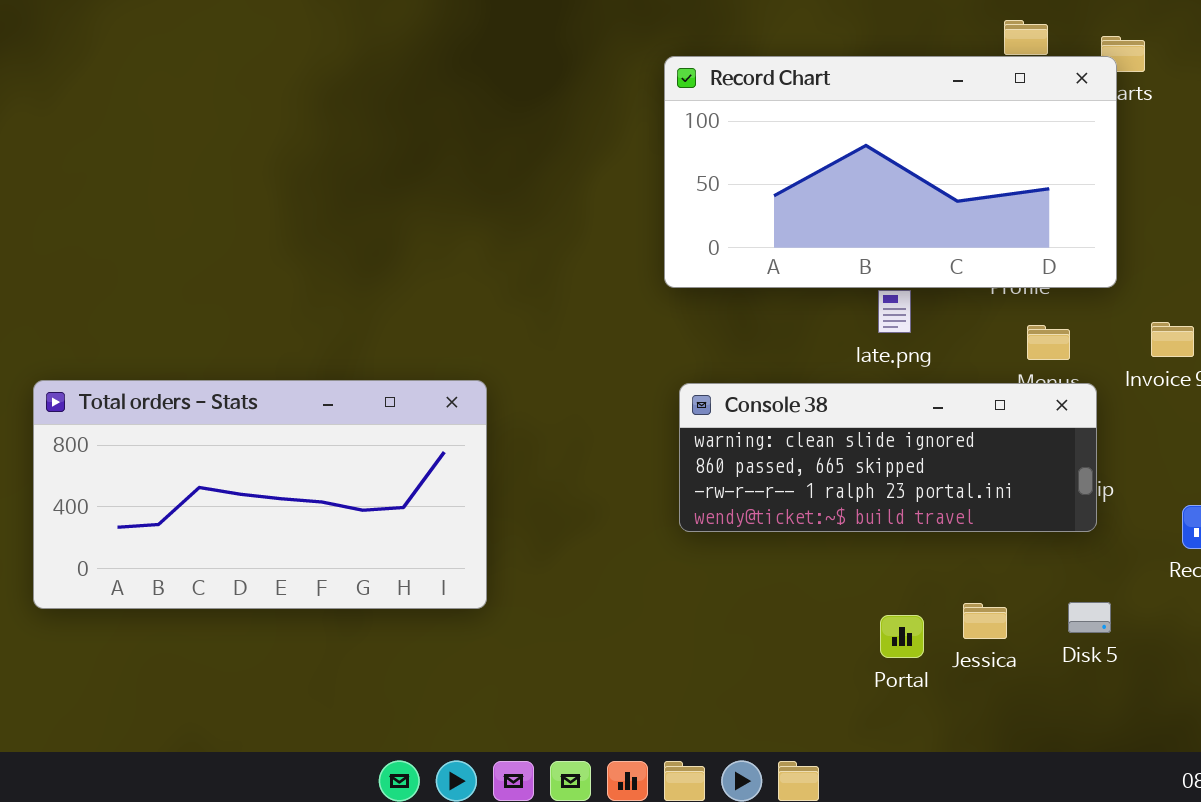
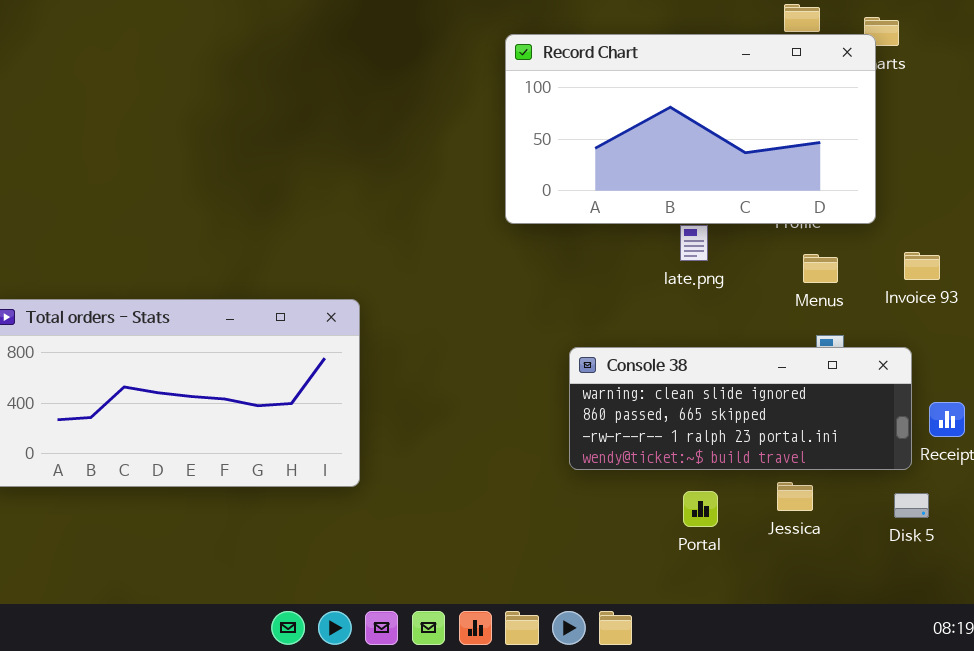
Console 38: [679,383,1097,532] -> [569,347,912,470], moved
Disk 5: [1068,602,1111,633] -> [894,493,929,518], moved
Jessica: [963,603,1007,639] -> [777,482,813,511], moved

